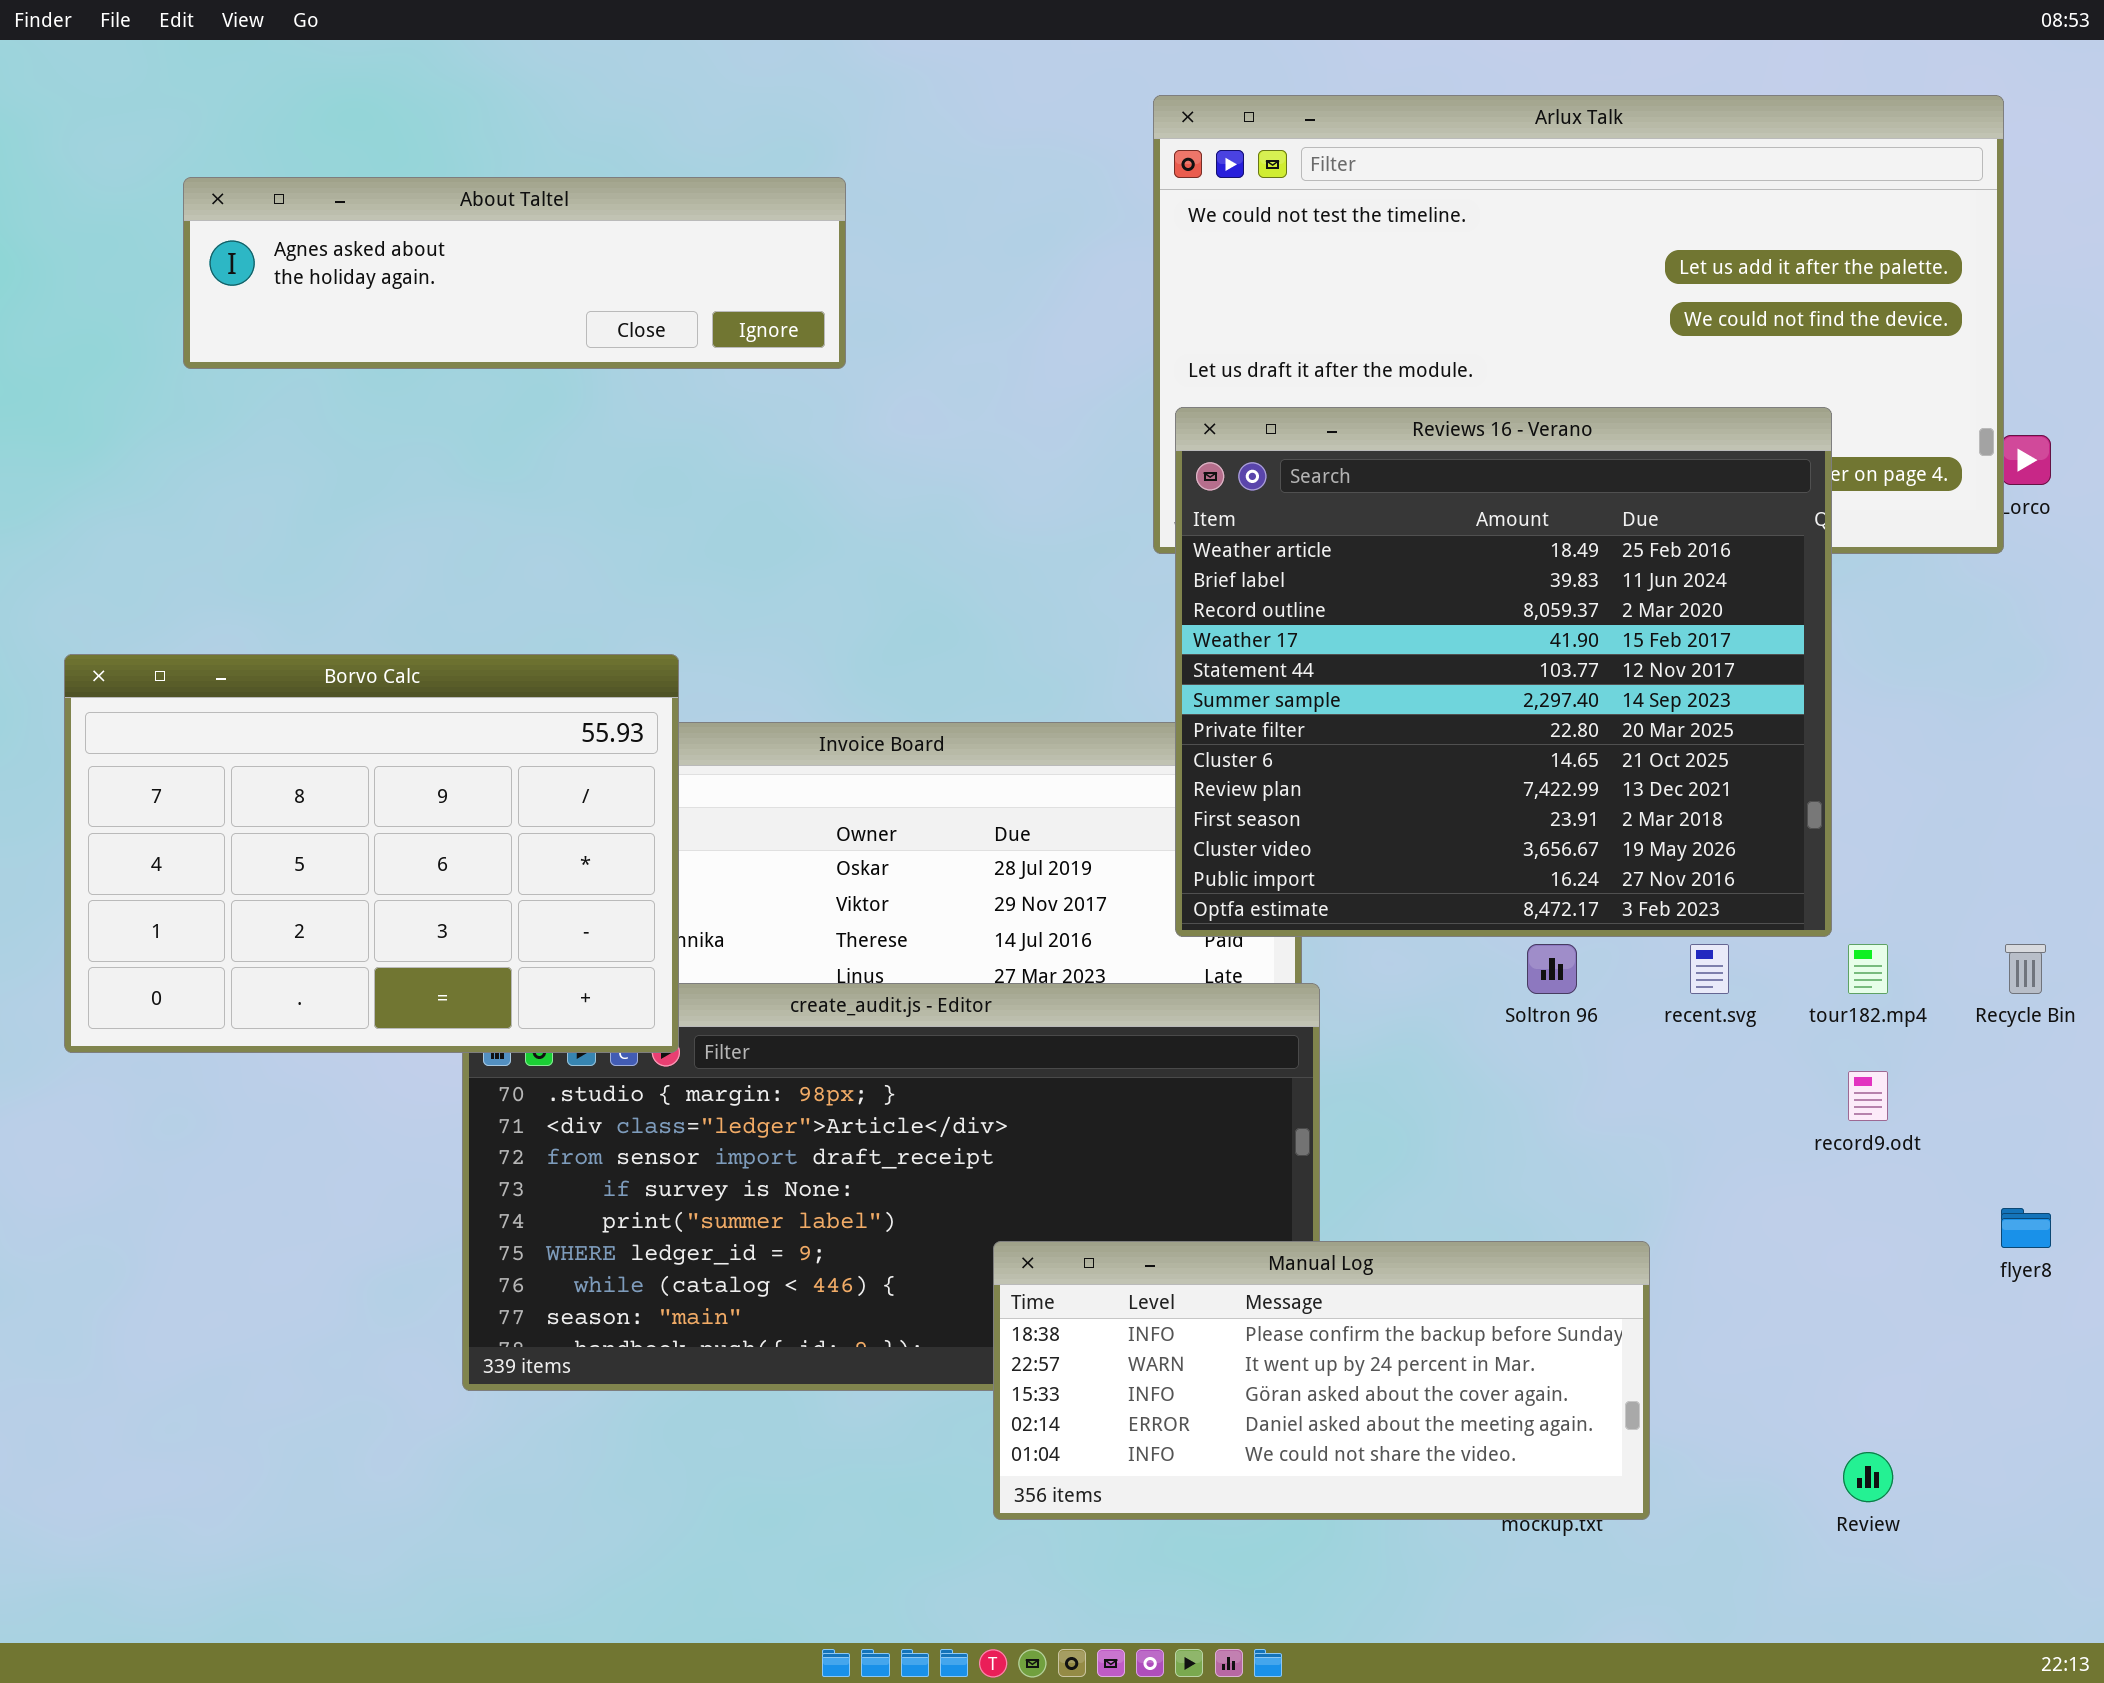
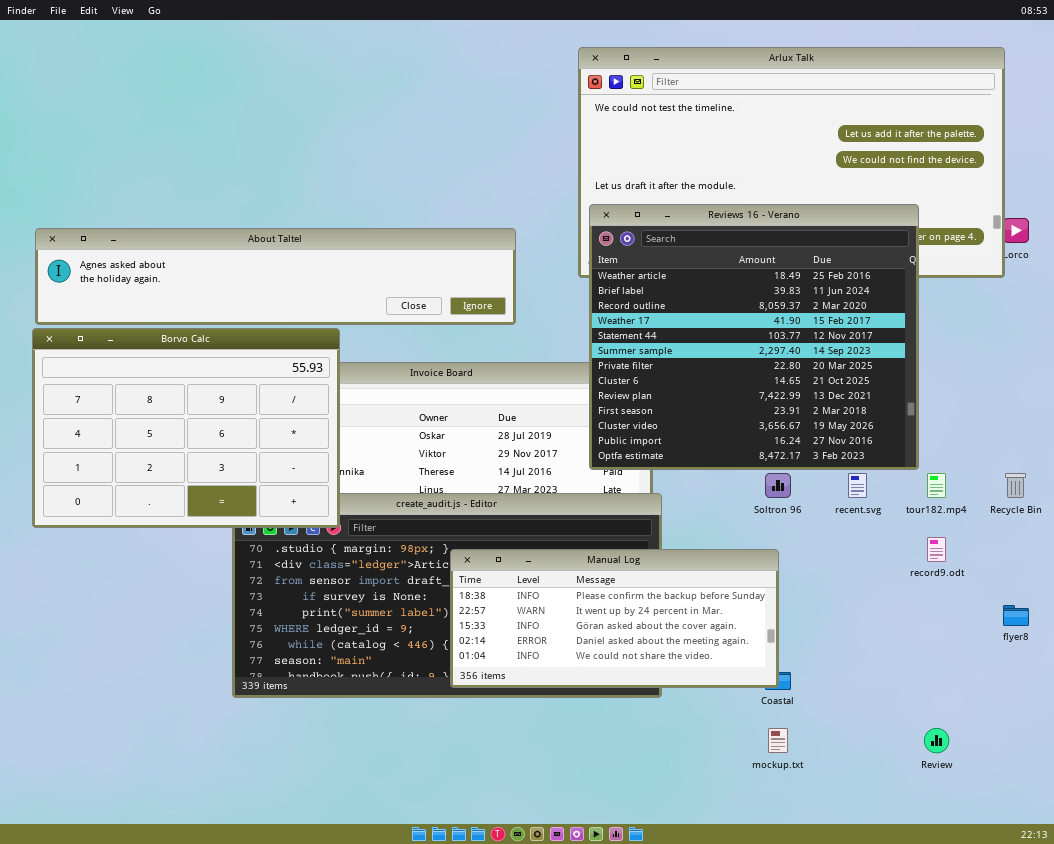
About Taltel: [183,177,846,369] -> [35,228,516,325], moved, resized
Manual Log: [993,1241,1650,1520] -> [450,549,779,688], moved

